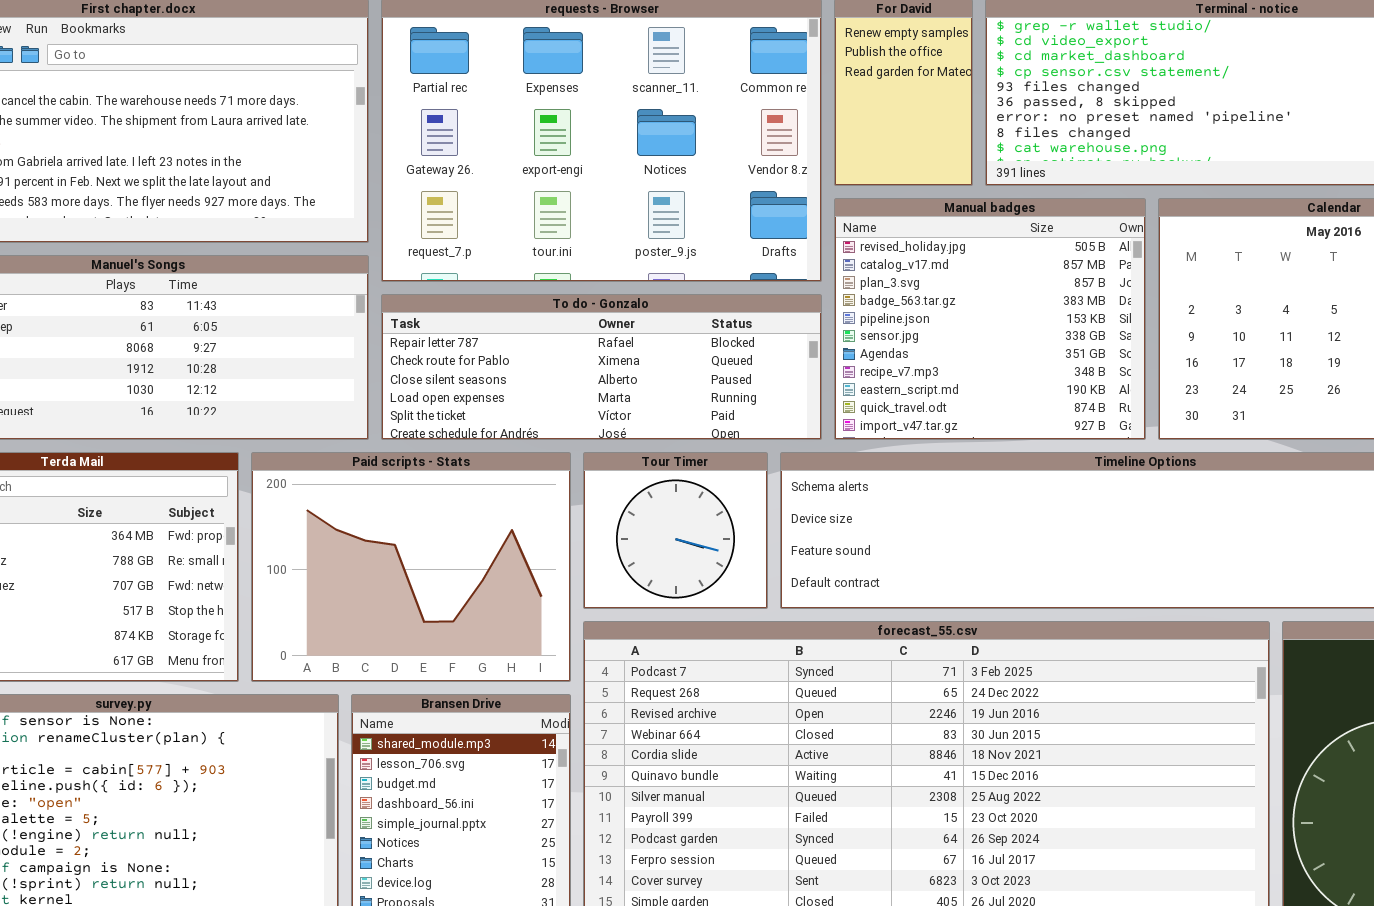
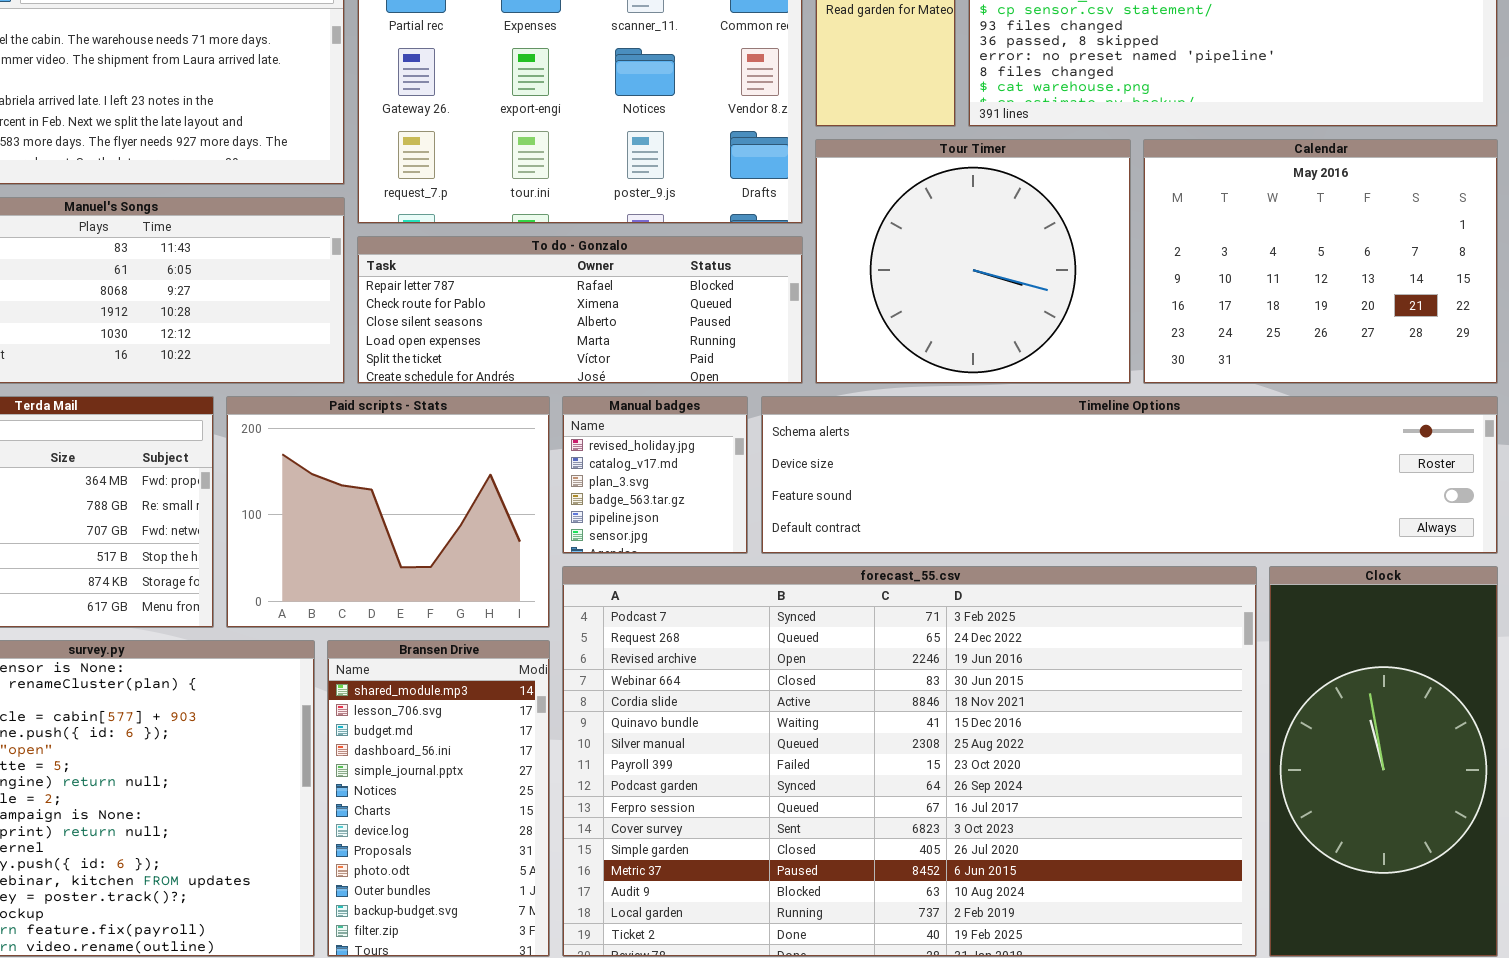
Manual badges: [834,198,1146,440] -> [562,396,748,554], moved, resized
Tour Timer: [583,452,768,609] -> [815,139,1131,384], moved, resized

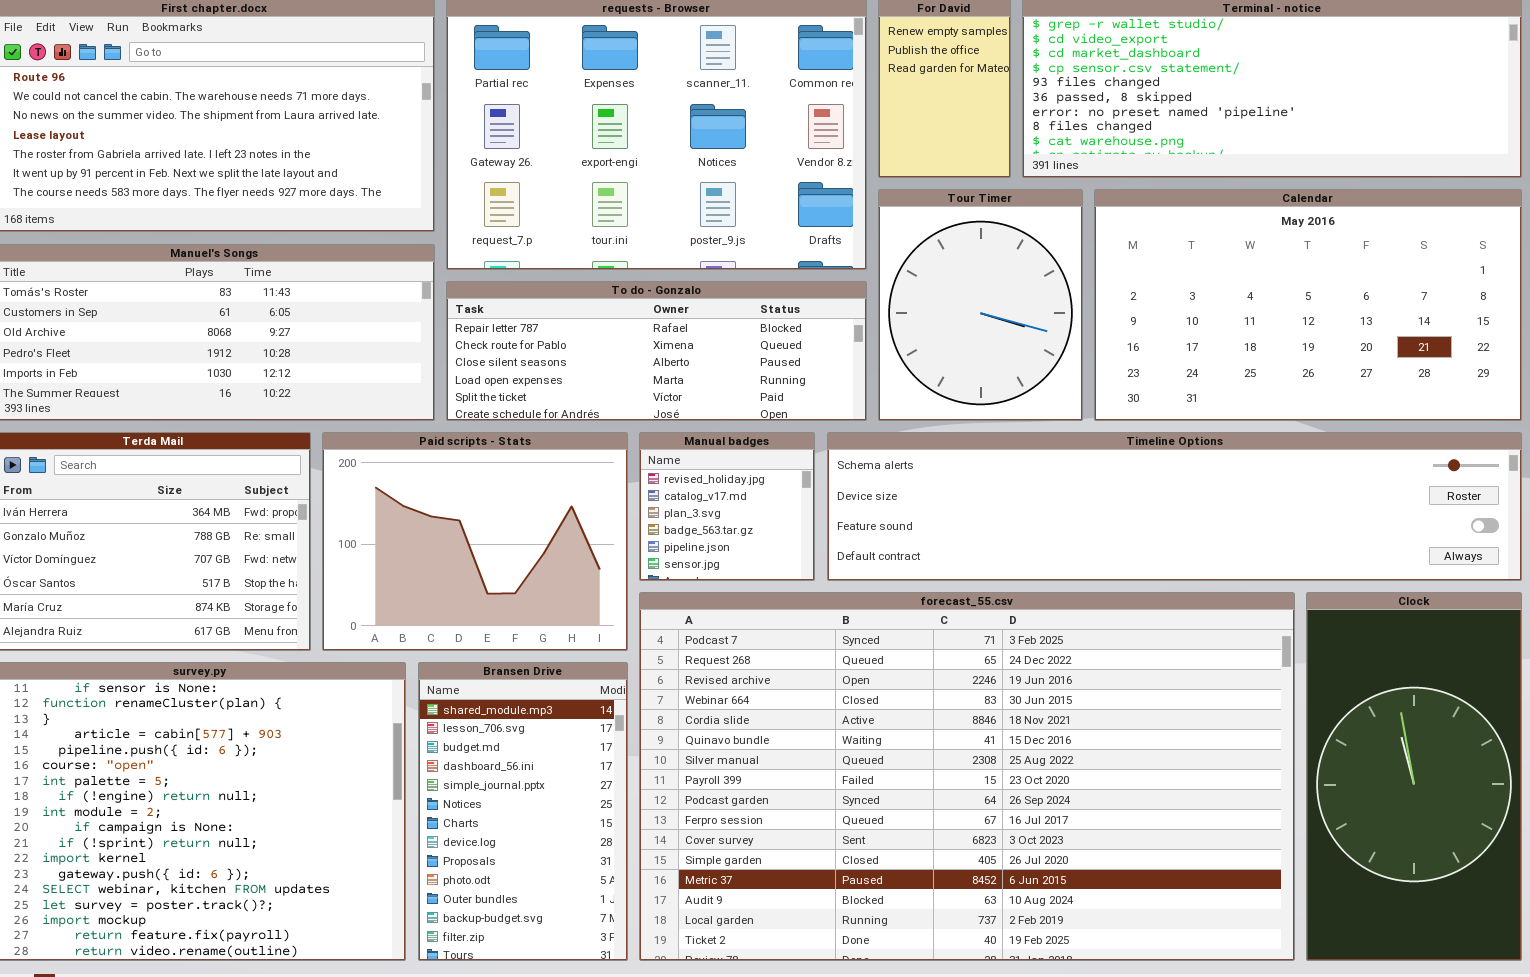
Tour Timer: [815,139,1131,384] -> [878,189,1083,421], resized
Calendar: [1143,139,1498,384] -> [1094,189,1522,421], resized

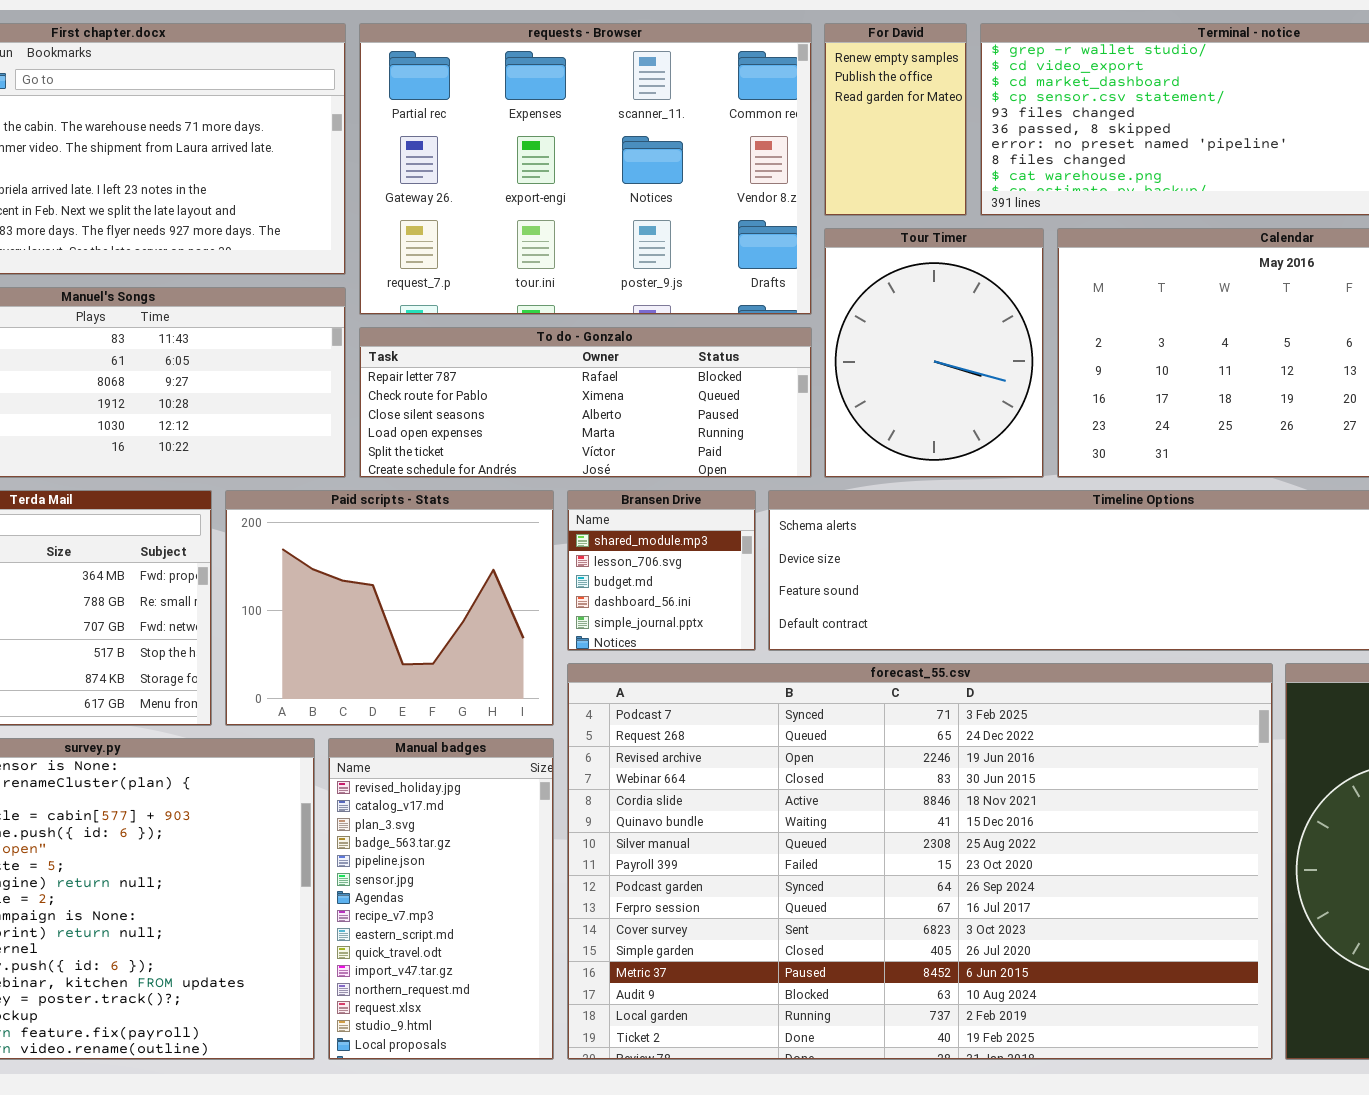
Manual badges: [639,432,815,581] -> [328,738,554,1060], moved, resized
Bransen Drive: [418,662,628,961] -> [567,490,756,651], moved, resized

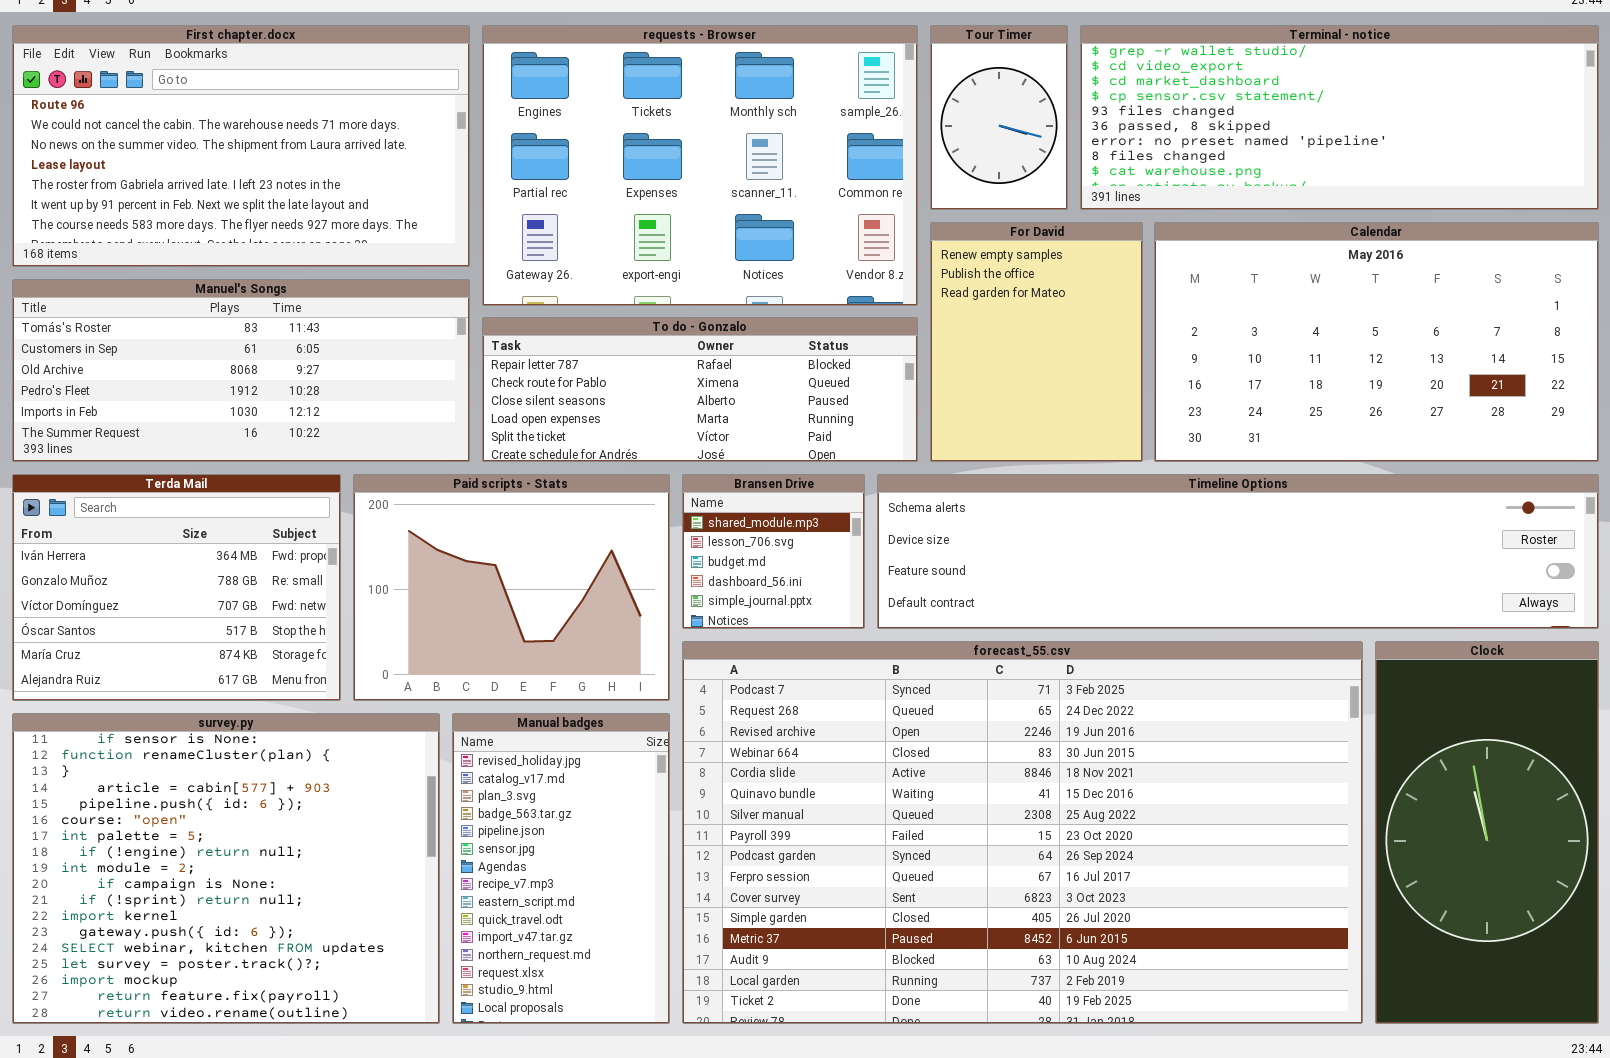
requests - Browser: [359,23,812,315] -> [482,25,918,306], scrolled up 1 row
For David: [824,23,967,216] -> [930,222,1143,462], moved, resized
Tour Timer: [824,228,1044,478] -> [930,25,1068,210], moved, resized

